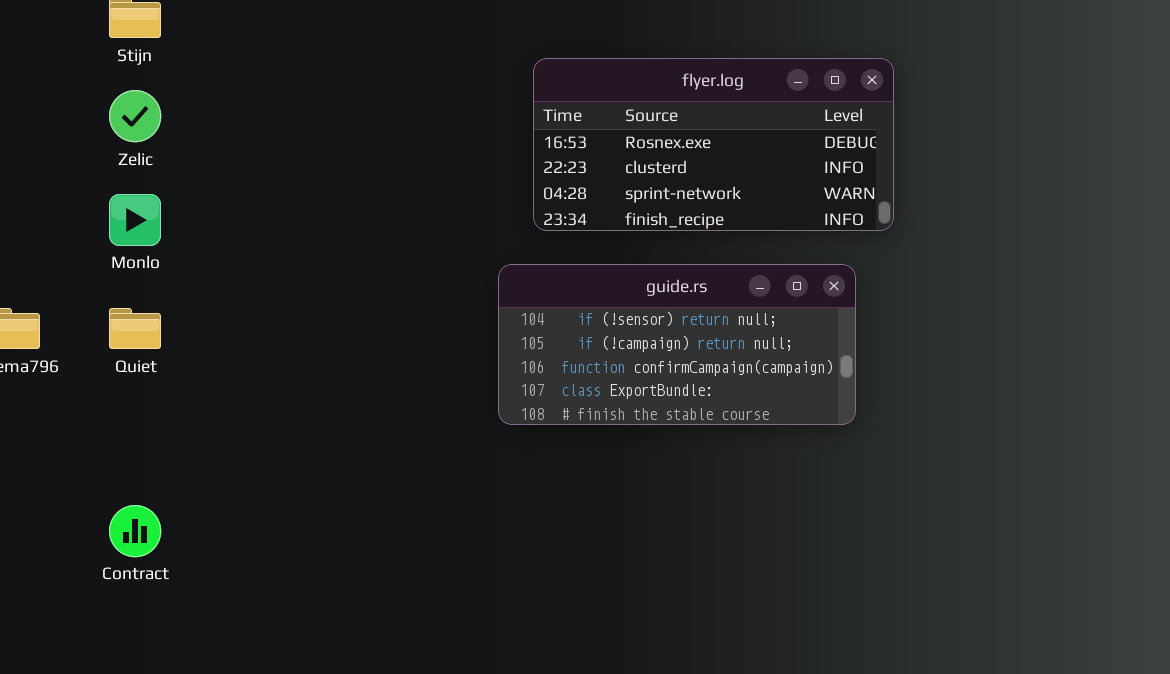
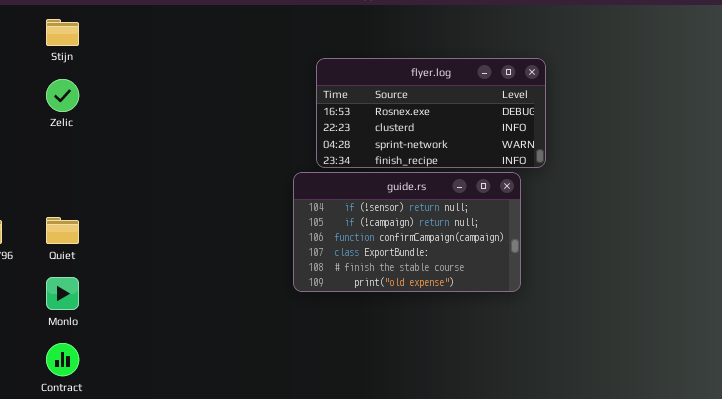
Monlo: [109,194,161,246] -> [46,277,79,310], moved
guide.rs: [498,264,856,425] -> [293,172,521,292], resized

